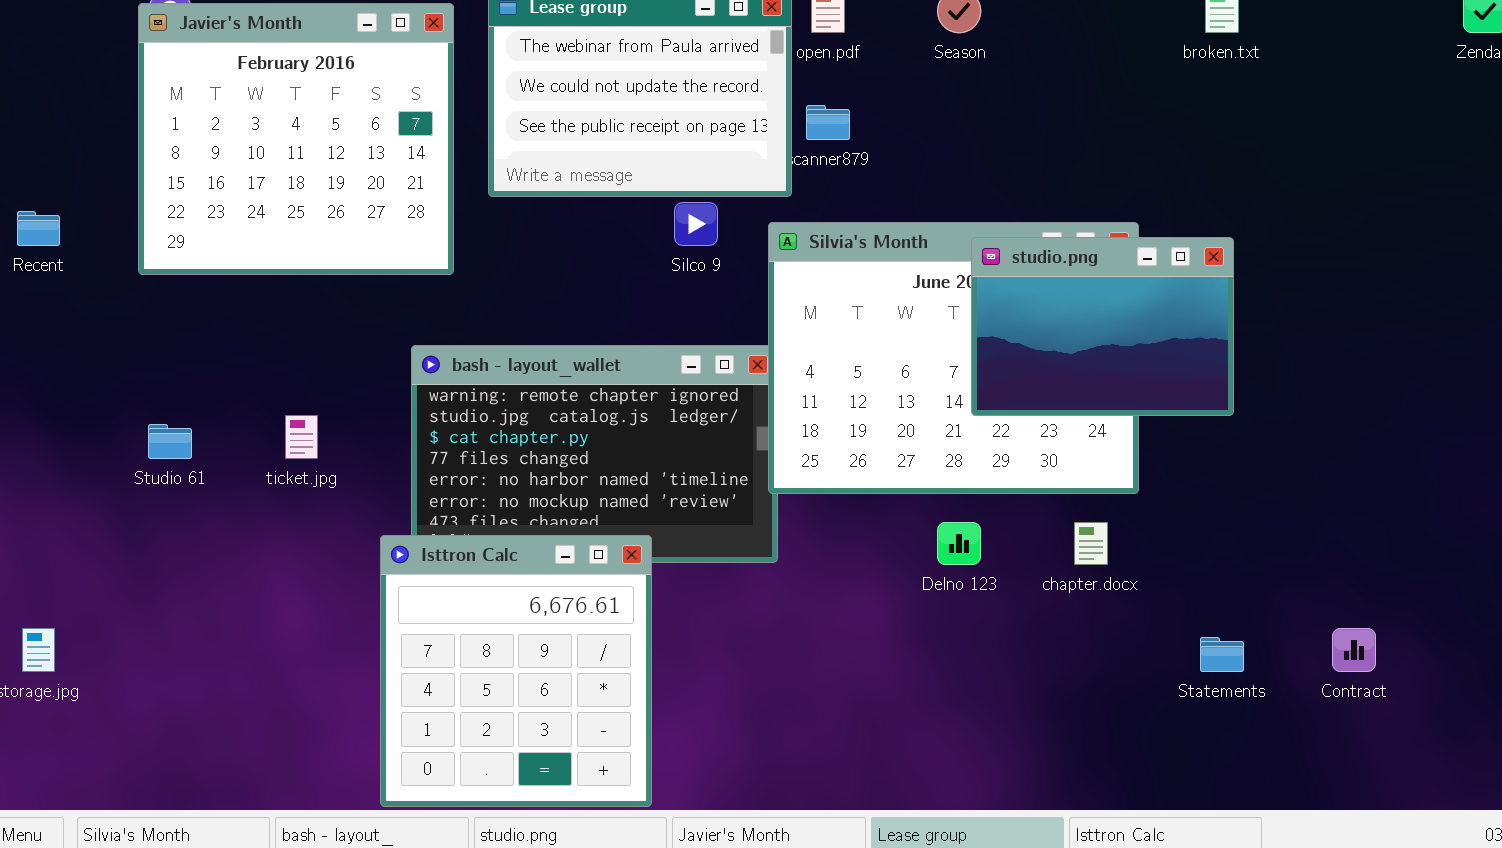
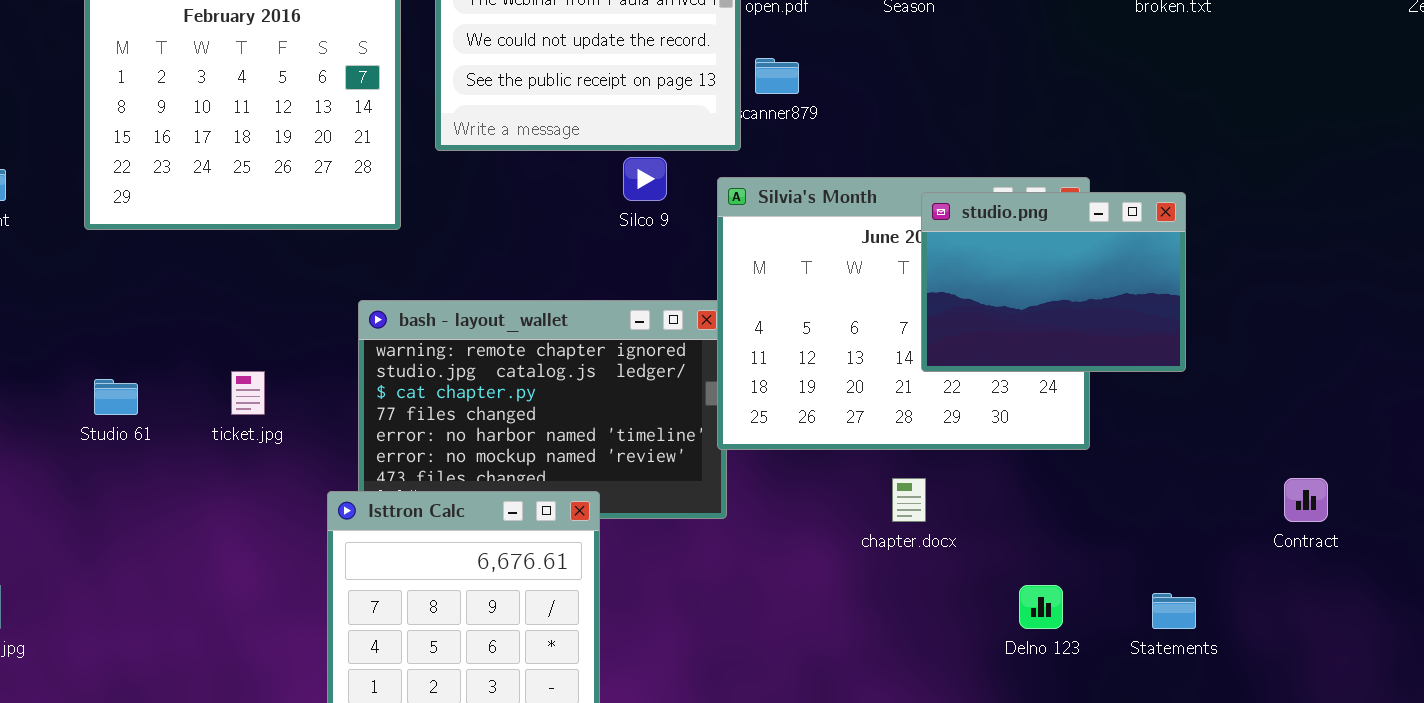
Delno 123: [937,522,981,565] -> [1019,585,1063,629], moved
chapter.docx: [1074,522,1108,565] -> [892,478,926,522], moved
Contract: [1332,628,1376,672] -> [1284,478,1328,522], moved

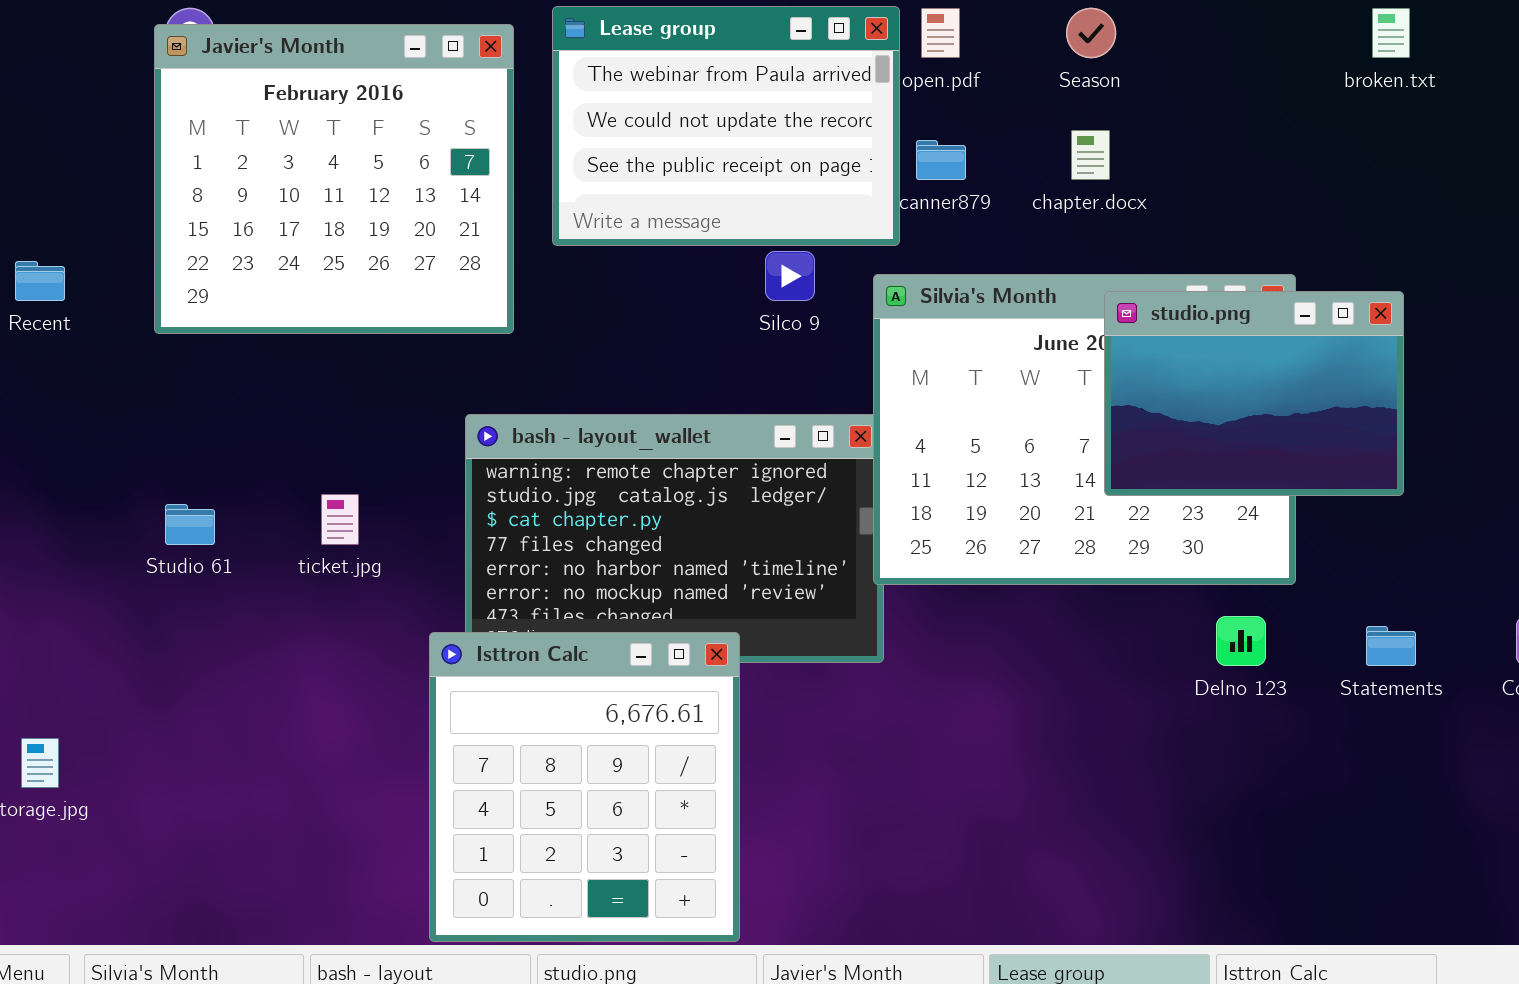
chapter.docx: [892,478,926,522] -> [1071,130,1110,180], moved
Delno 123: [1019,585,1063,629] -> [1216,616,1266,666], moved
Statements: [1152,593,1196,629] -> [1366,626,1416,666], moved

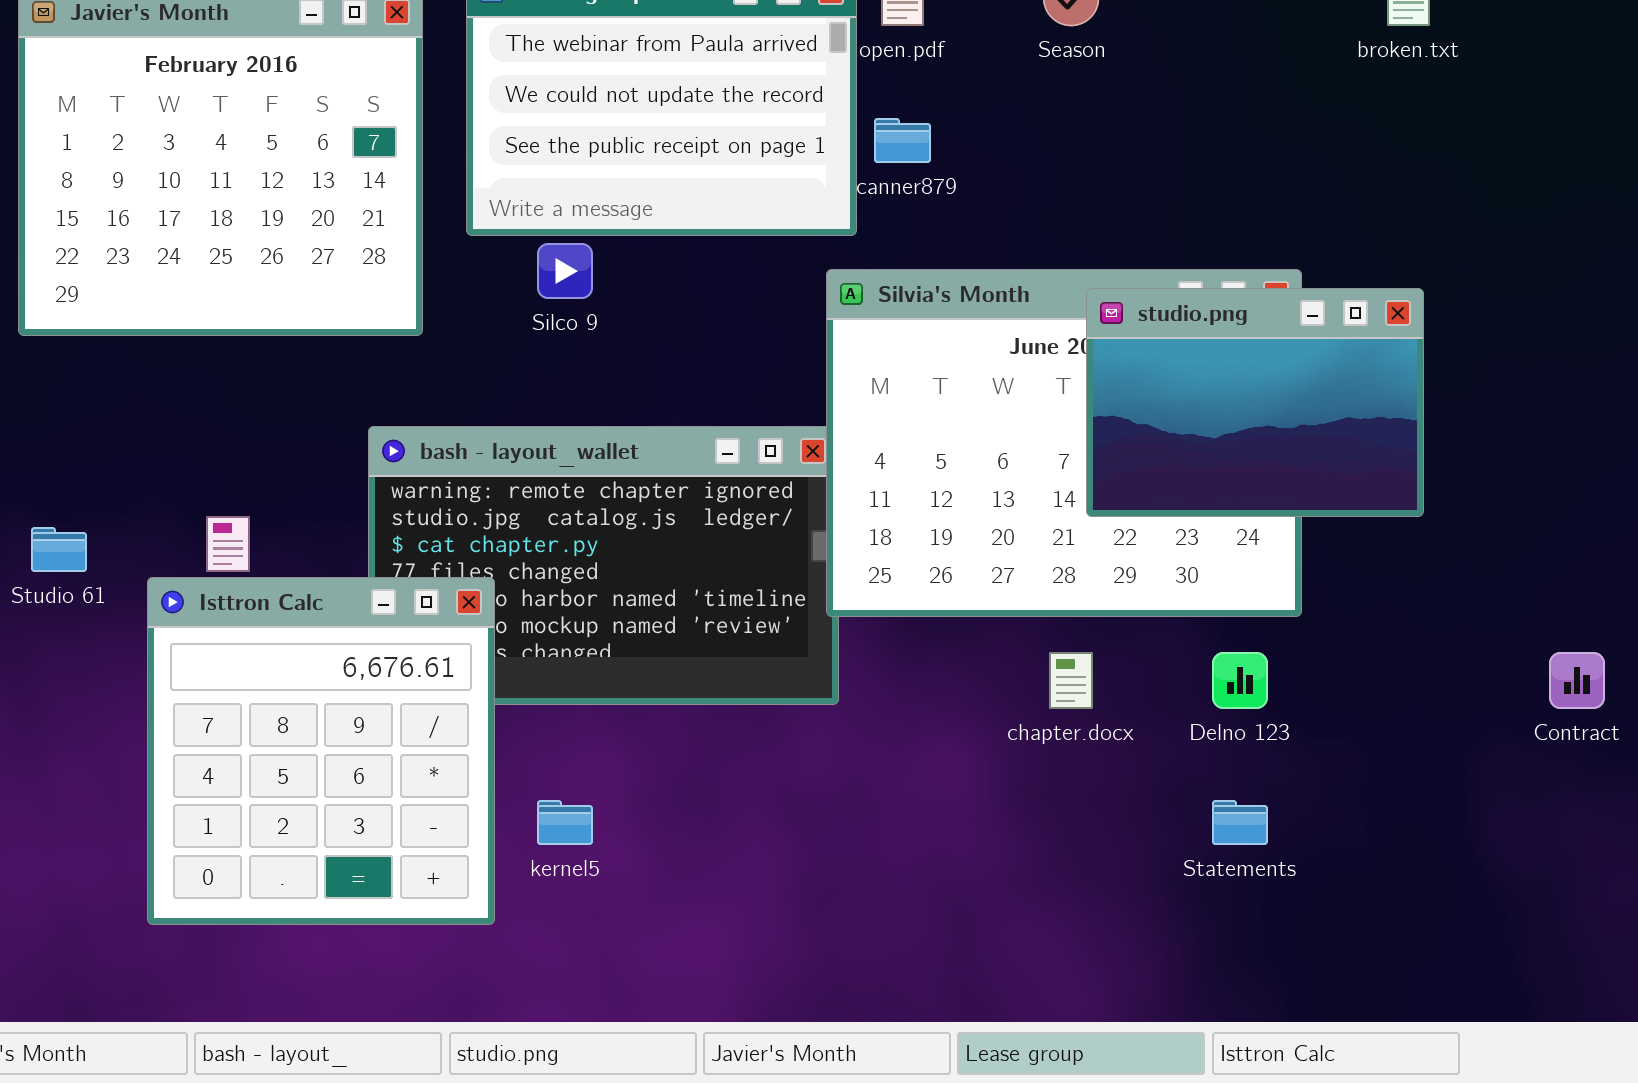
chapter.docx: [1071,130,1110,180] -> [1049,652,1093,709], moved
Silco 9: [765,251,815,301] -> [537,243,593,299], moved
Statements: [1366,626,1416,666] -> [1212,800,1268,845], moved
Isttron Calc: [429,632,740,942] -> [147,577,495,925], moved

